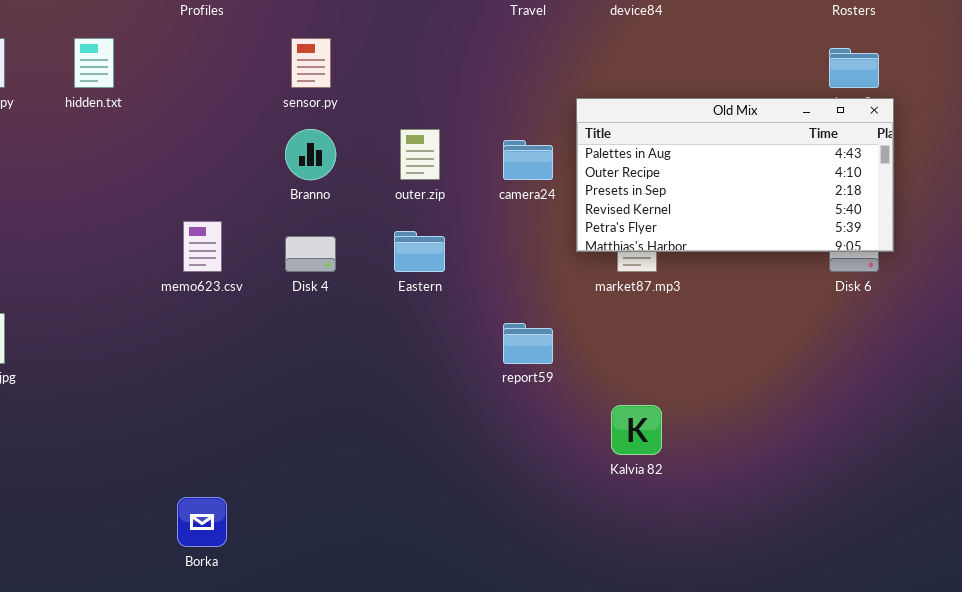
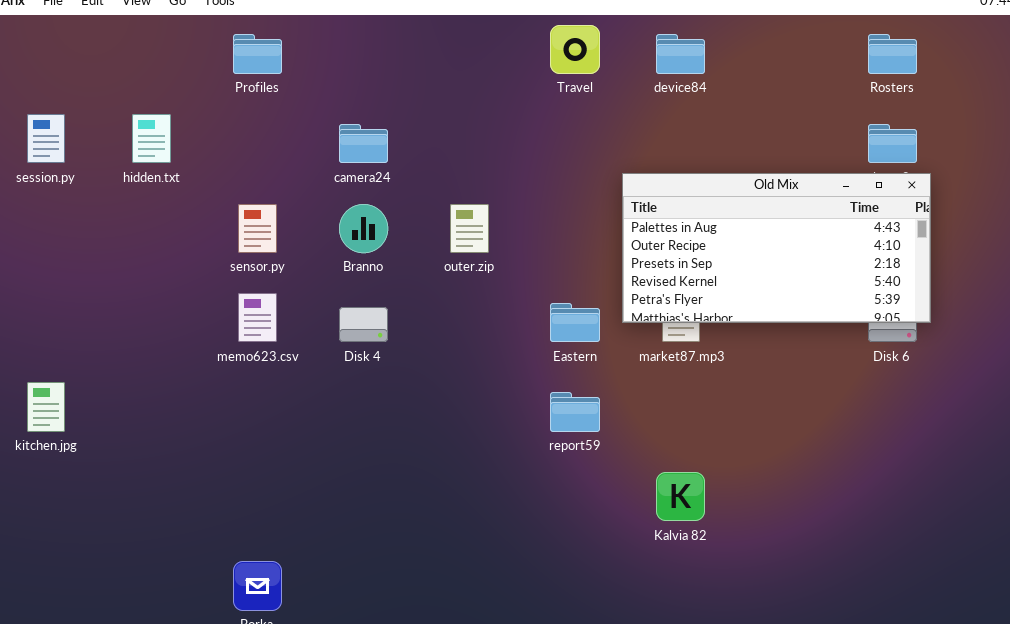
sensor.py: [291,38,331,88] -> [238,204,277,253], moved
camera24: [503,140,553,180] -> [339,124,388,163], moved
Eastern: [394,231,445,272] -> [550,303,600,342], moved

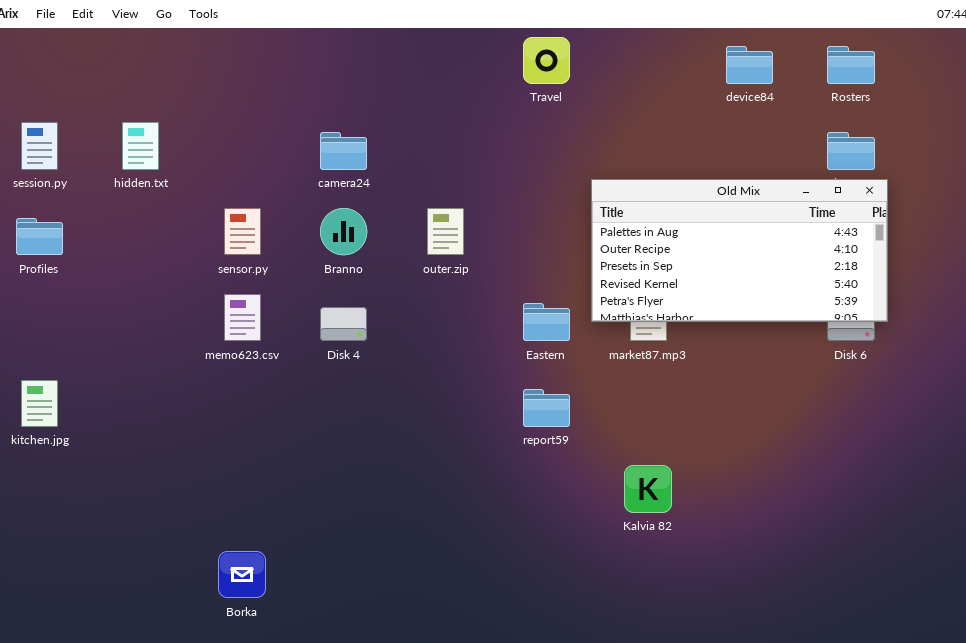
Profiles: [233,34,282,74] -> [16,218,63,255], moved
device84: [656,34,705,74] -> [726,46,773,84], moved

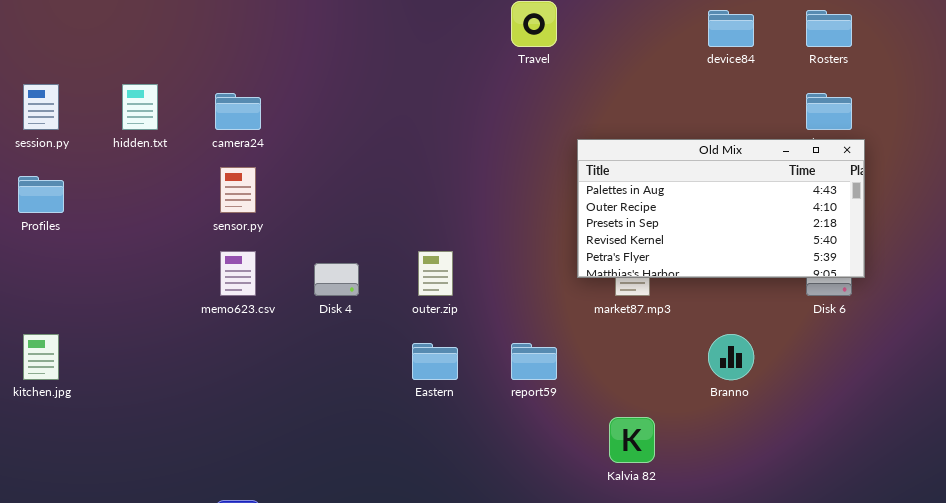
camera24: [320,132,367,170] -> [215,93,261,130], moved
Branno: [320,208,367,255] -> [708,334,754,380], moved
outer.zip: [427,208,464,255] -> [418,251,453,296], moved
Eastern: [523,303,570,341] -> [412,343,458,380], moved

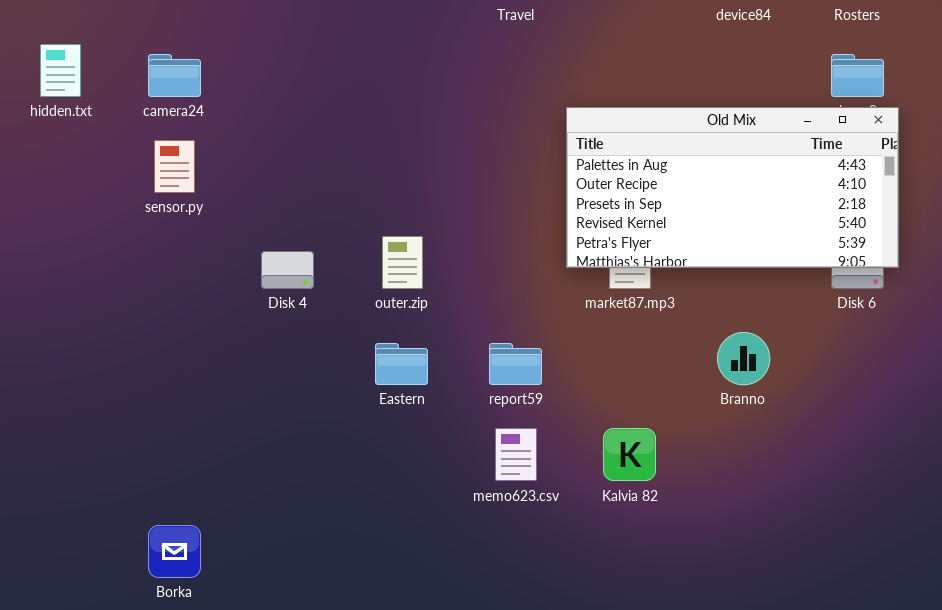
memo623.csv: [220,251,256,296] -> [495,428,537,481], moved

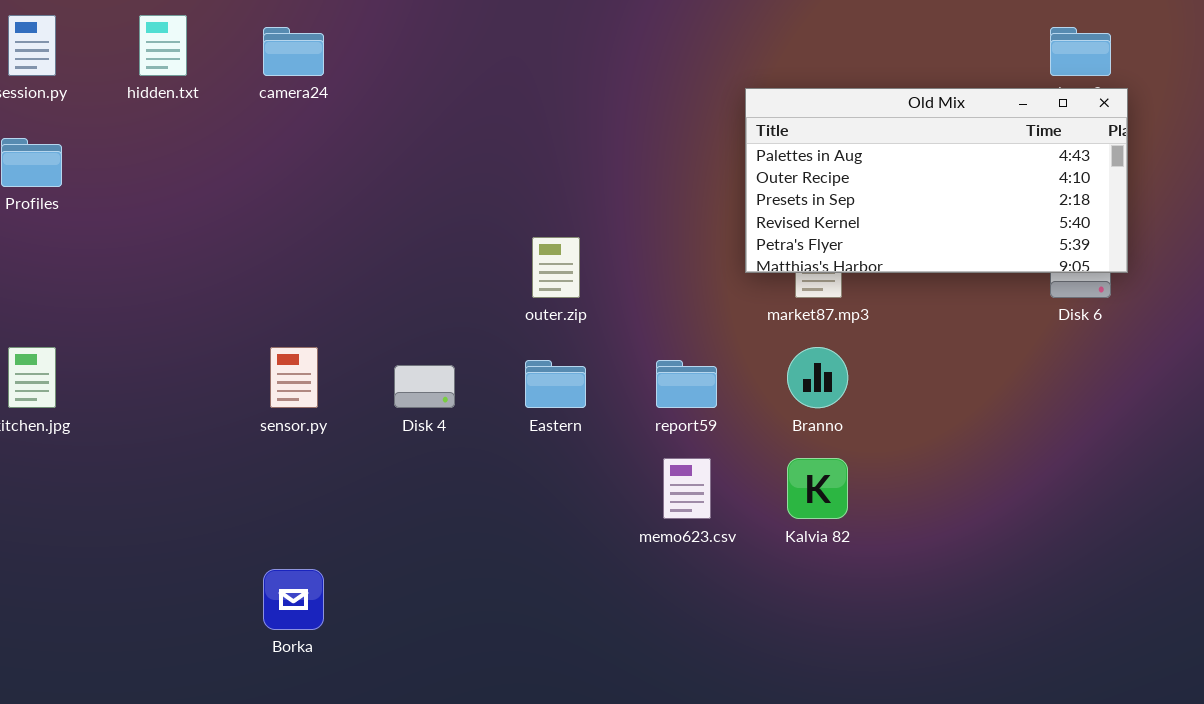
sensor.py: [154,140,195,193] -> [270,347,318,408], moved
Disk 4: [261,251,314,289] -> [394,365,455,408], moved
Branno: [717,332,770,385] -> [787,347,848,408], moved

